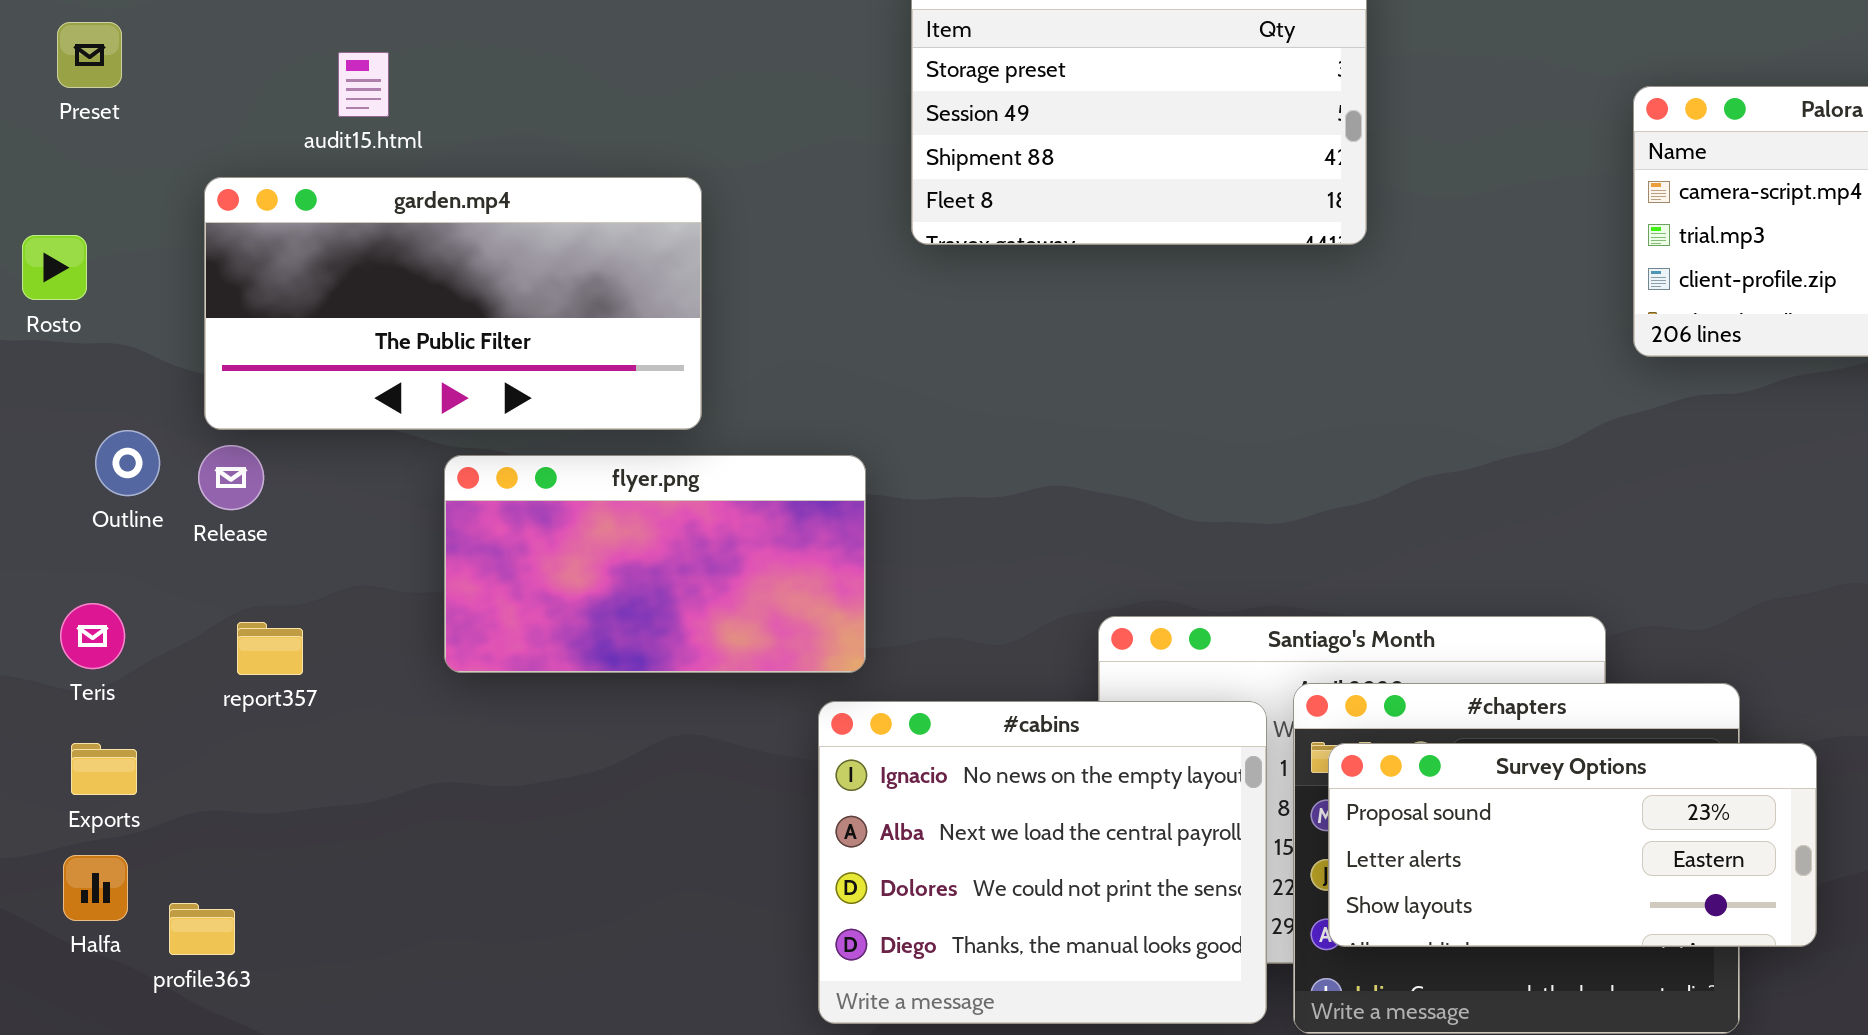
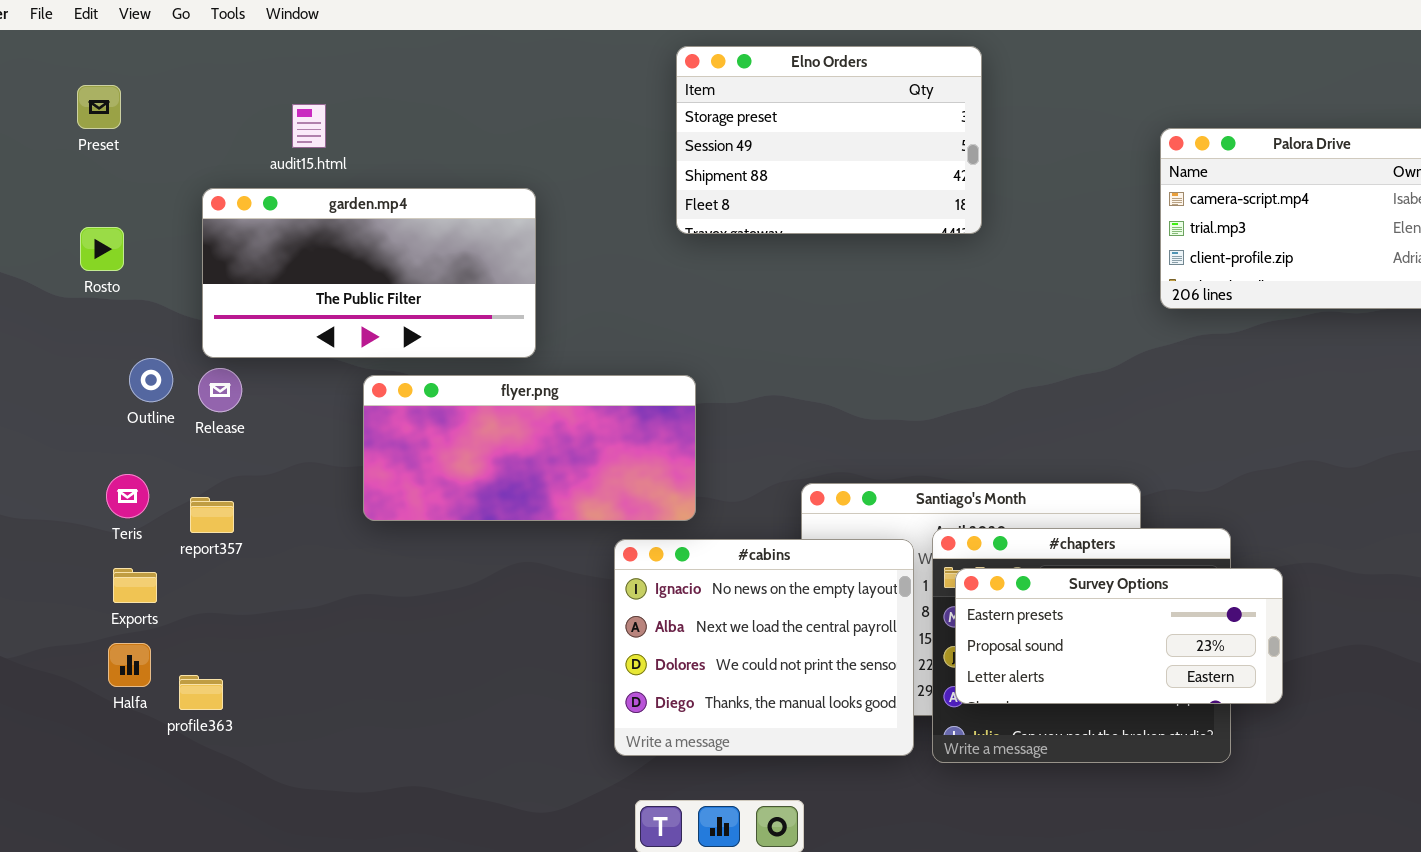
Preset: [57,22,122,88] -> [77,85,121,129], moved
flyer.png: [444,455,866,673] -> [363,375,696,521], resized
report357: [237,622,303,675] -> [190,497,234,533], moved
Survey Options: [1328,743,1817,947] -> [955,568,1283,704], scrolled up 1 row

